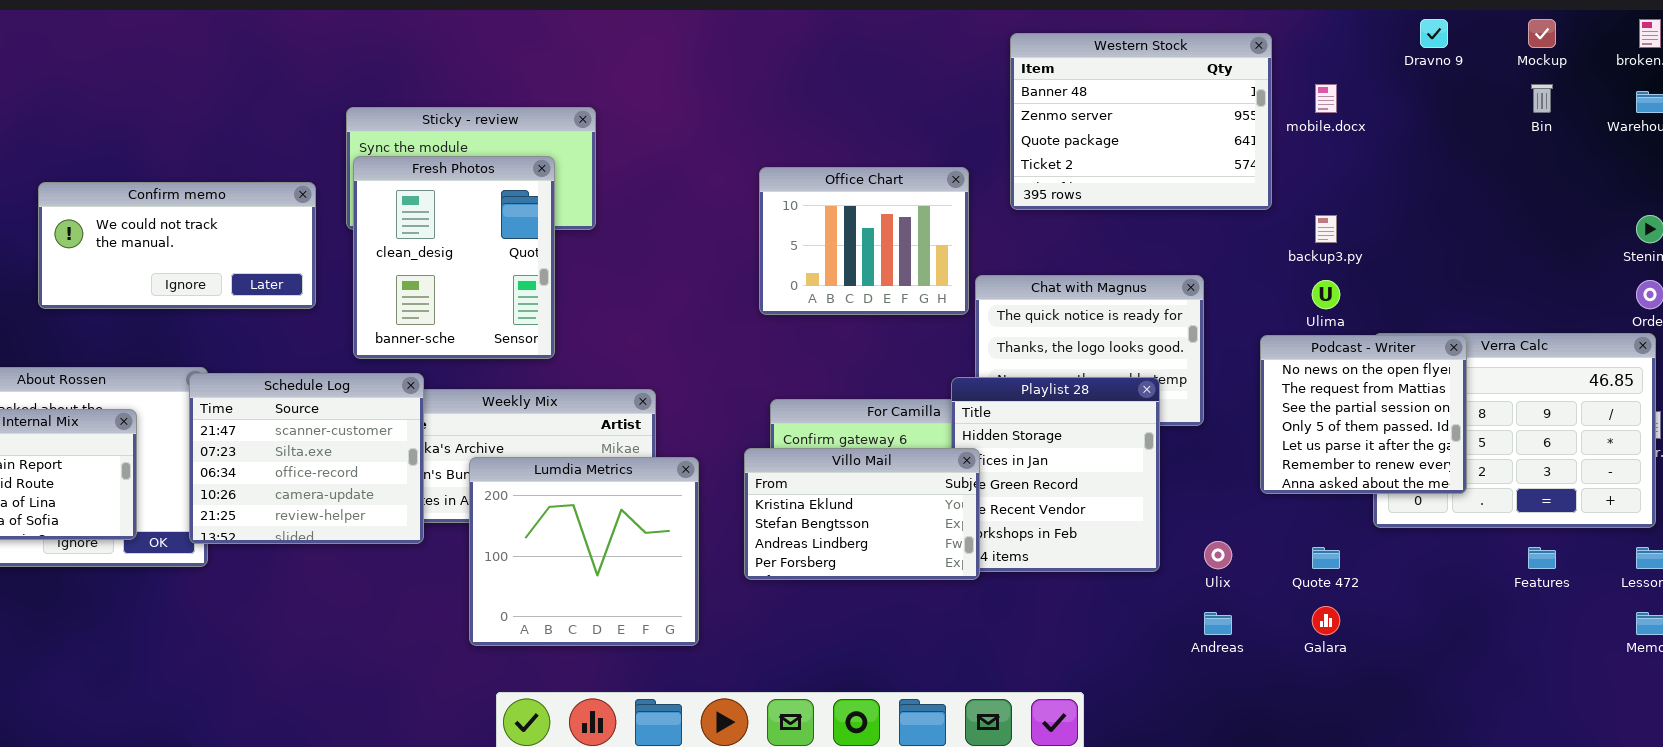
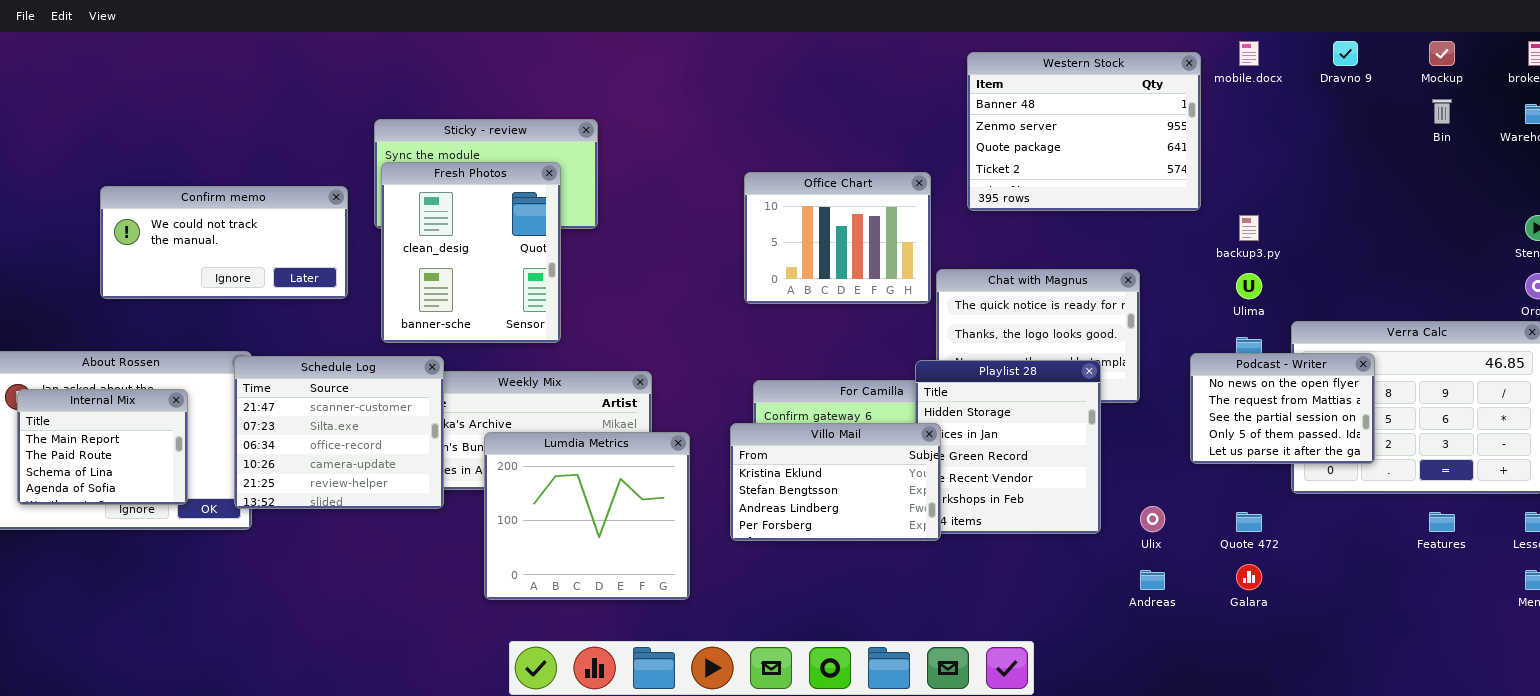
mobile.docx: [1315,84,1337,113] -> [1239,41,1259,66], moved
Podcast - Writer: [1260,335,1467,494] -> [1190,353,1375,464], resized

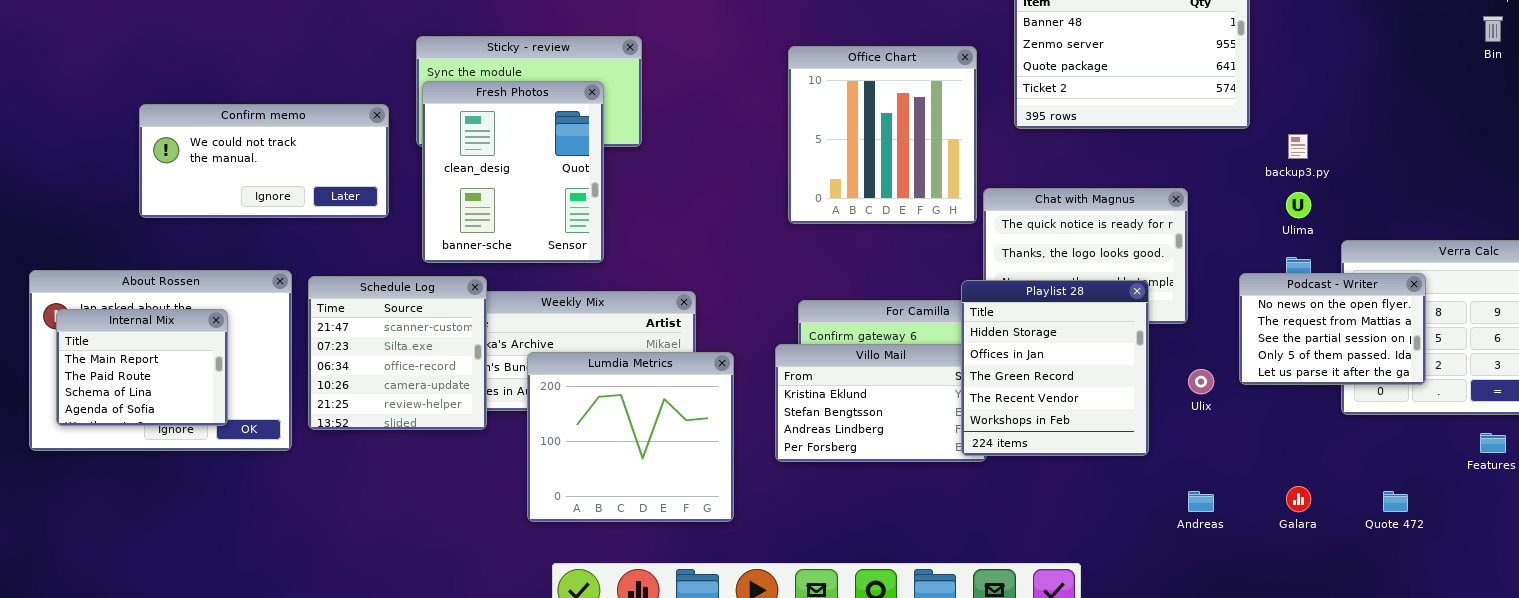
Office Chart: [744,172,931,304] -> [788,46,977,224], resized
Schedule Log: [234,356,444,509] -> [308,276,487,430], resized
Playlist 28: [915,360,1101,534] -> [961,280,1149,456], raised
Ulix: [1140,506,1165,532] -> [1188,369,1214,394], moved
Quote 472: [1236,512,1262,532] -> [1383,491,1408,512], moved

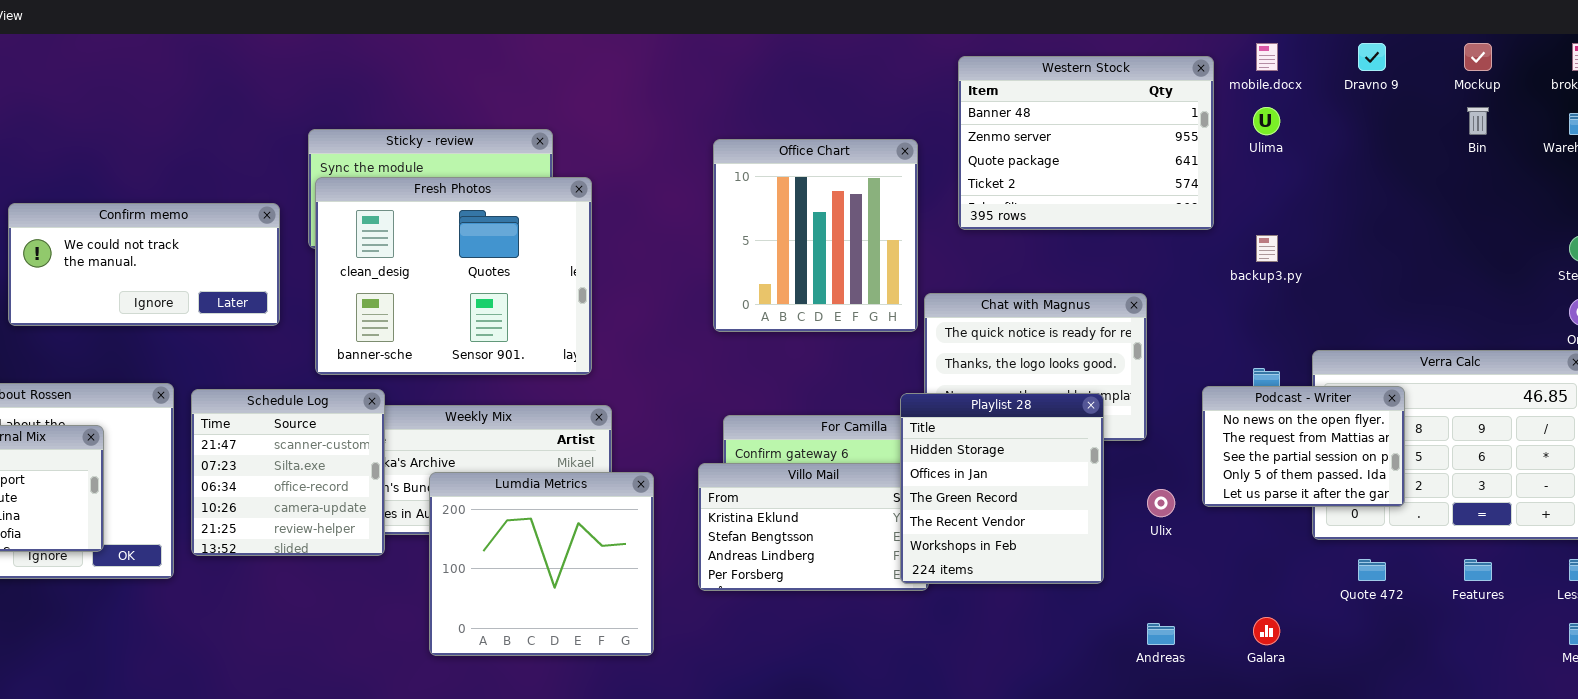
Fresh Photos: [422,81,604,263] -> [315,177,592,375], resized
Ulima: [1286,192,1311,218] -> [1253,107,1280,135], moved
Quote 472: [1383,491,1408,512] -> [1358,559,1386,581], moved

